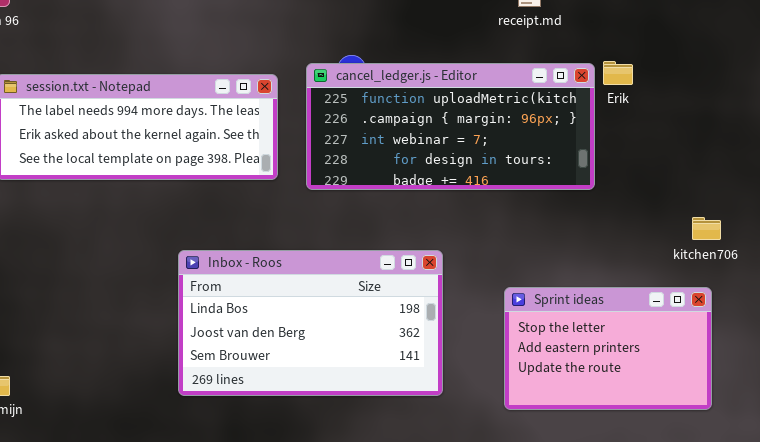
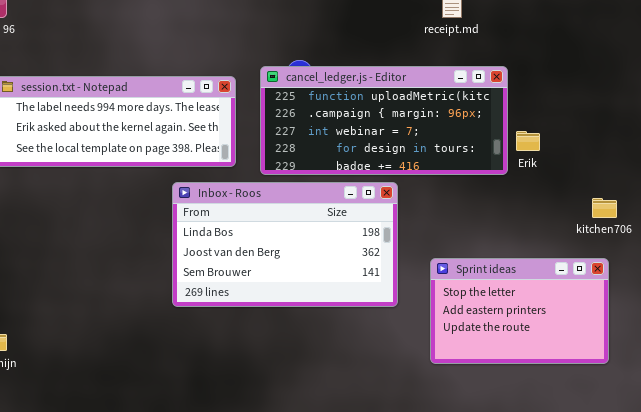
Erik: [603,61,633,85] -> [516,131,540,151], moved
Inbox - Roos: [178,250,443,396] -> [172,182,398,307], moved

